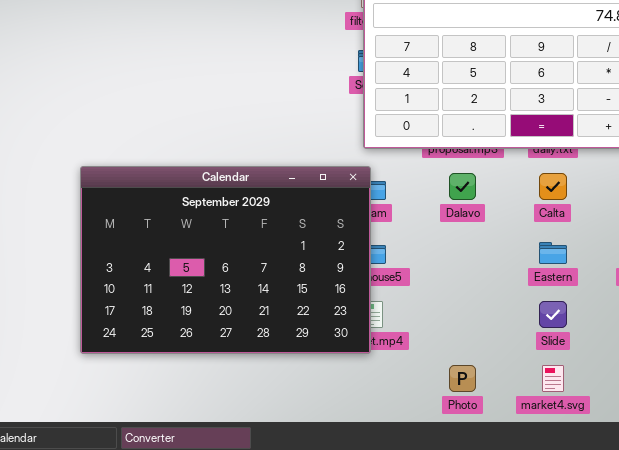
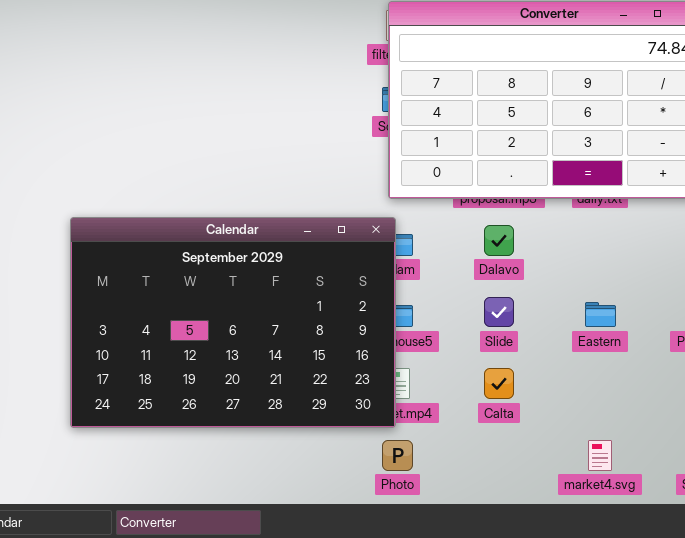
Calta: [539,173,567,200] -> [484,368,514,399], moved
Slide: [539,301,567,328] -> [484,297,514,327], moved
Photo: [449,365,476,392] -> [382,440,413,471], moved

